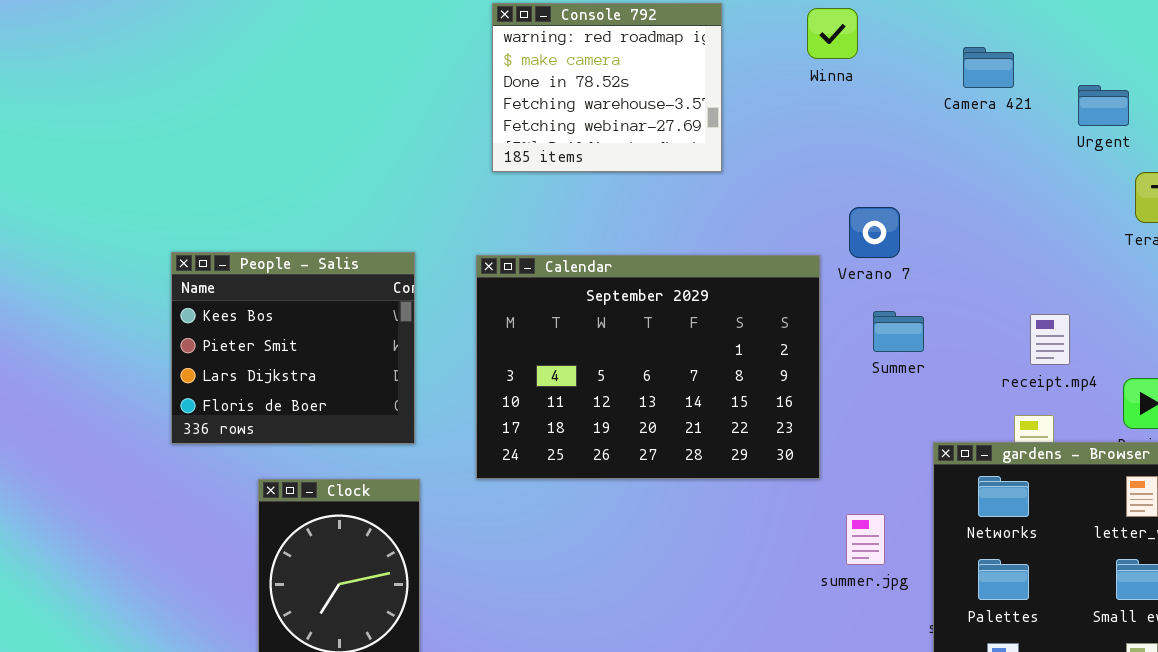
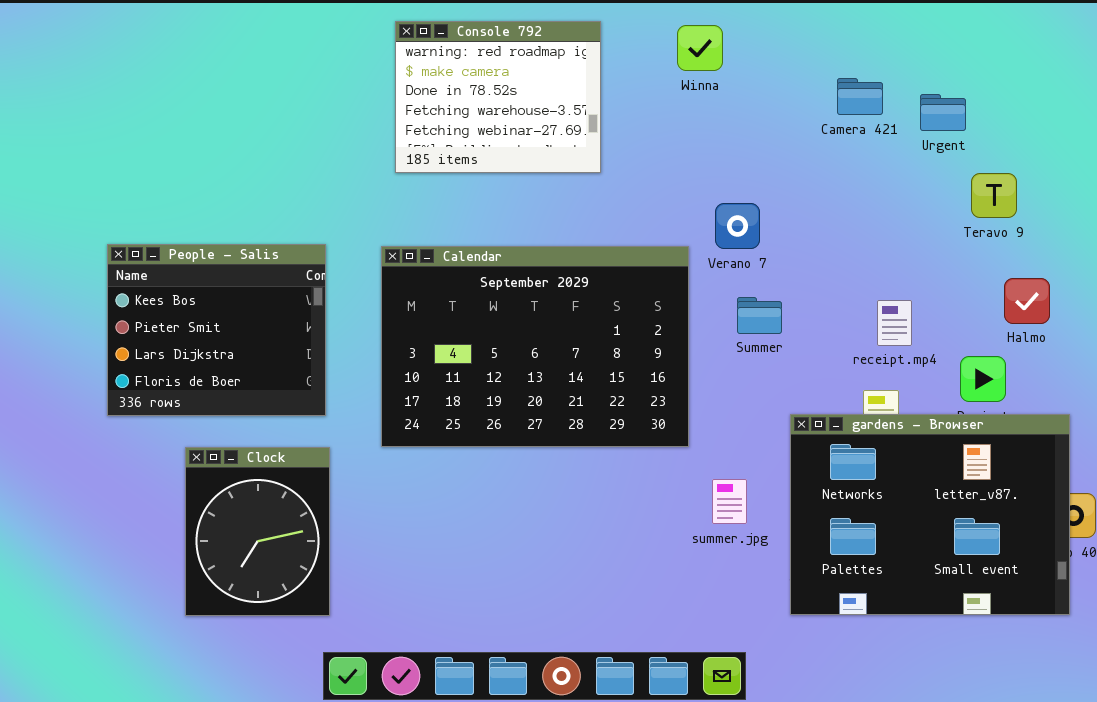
Camera 421: [963,47,1014,88] -> [837,78,883,115], moved

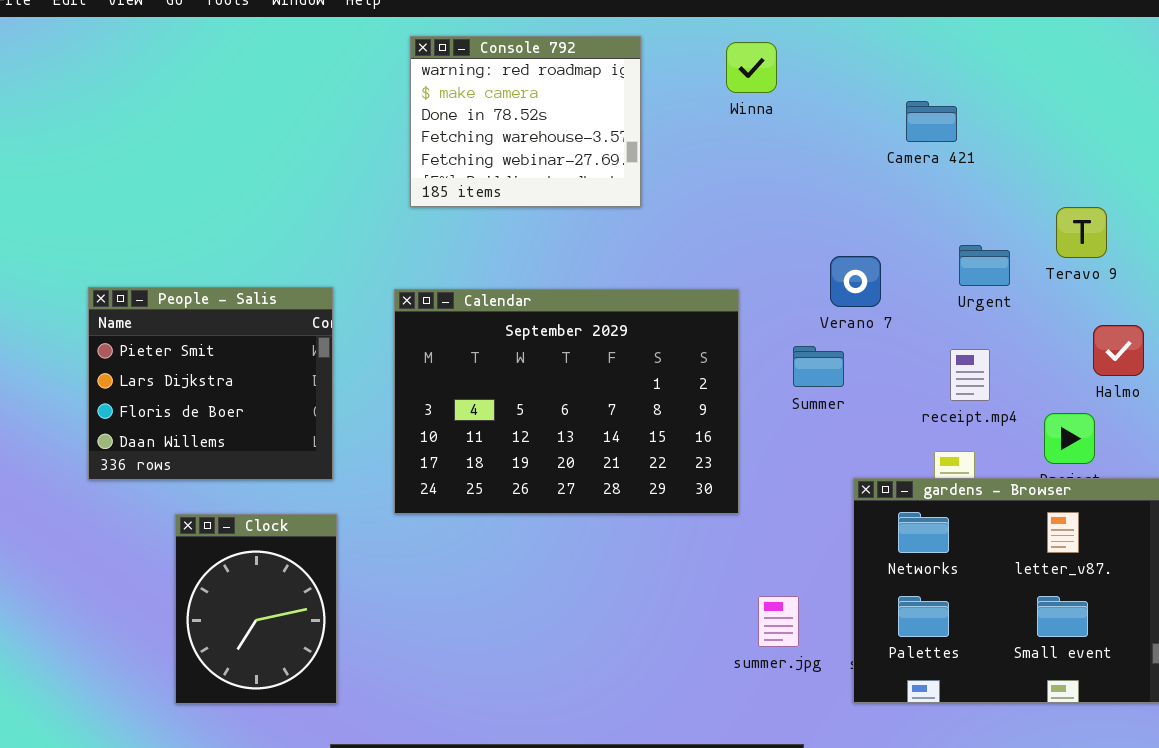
Urgent: [920,94,966,131] -> [959,245,1010,286], moved
Verano 7: [715,203,760,249] -> [830,256,881,307], moved
People - Salis: [107,244,326,416] -> [88,287,333,480], scrolled down 1 row
summer.jpg: [712,479,747,524] -> [758,596,799,647], moved

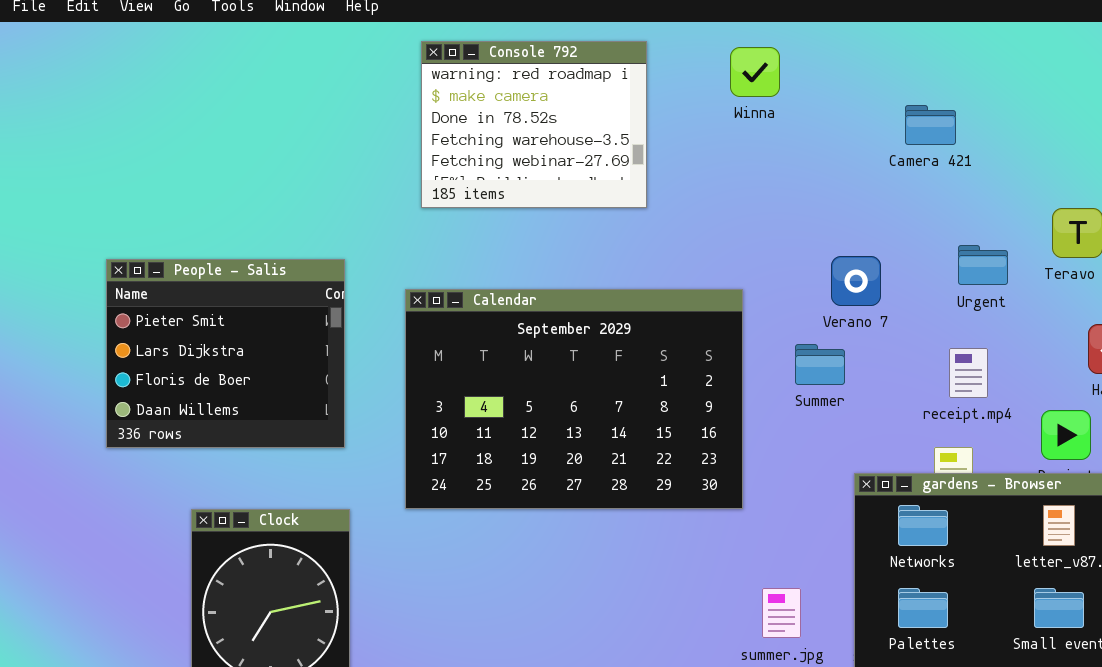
People - Salis: [88,287,333,480] -> [106,259,345,448], moved

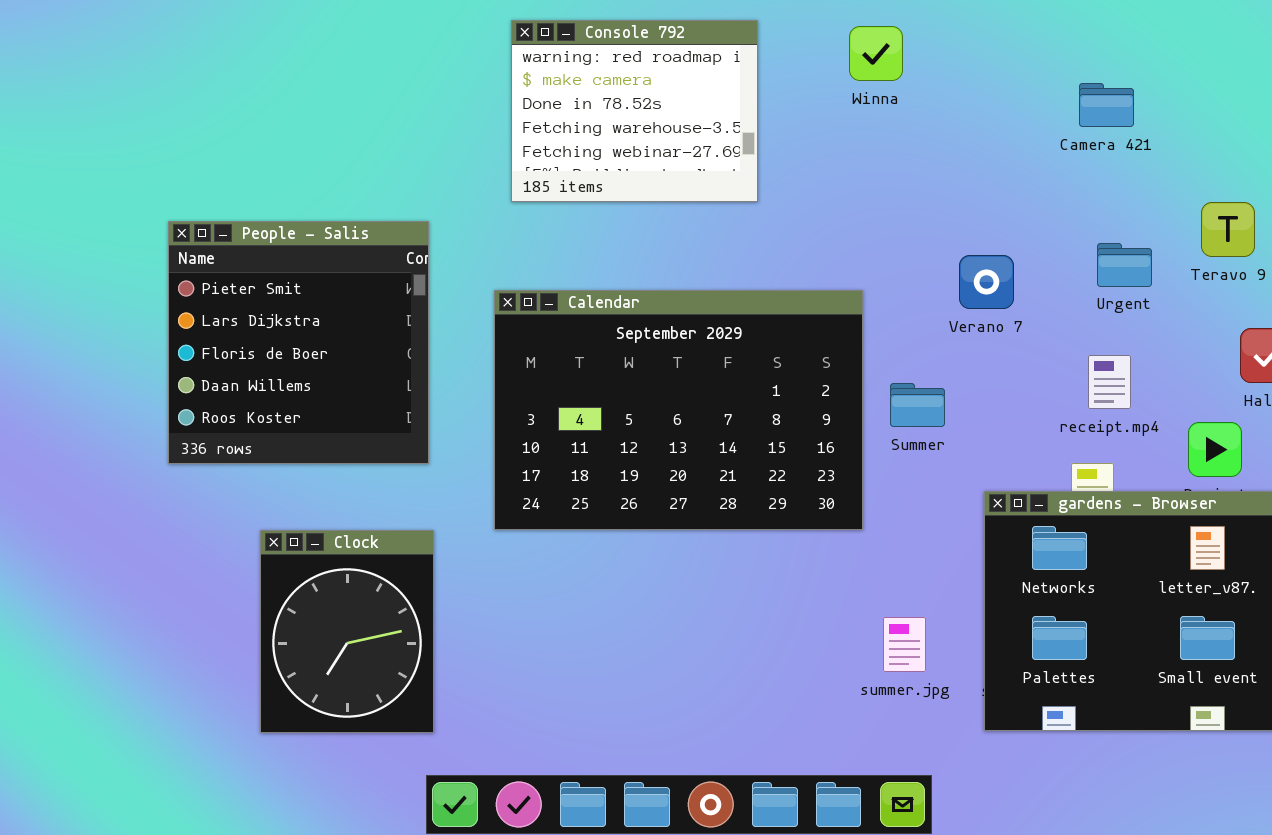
Camera 421: [905,105,956,145] -> [1079,83,1134,127], moved
People - Salis: [106,259,345,448] -> [168,221,429,464], resized
Summer: [795,344,845,385] -> [890,383,945,427], moved

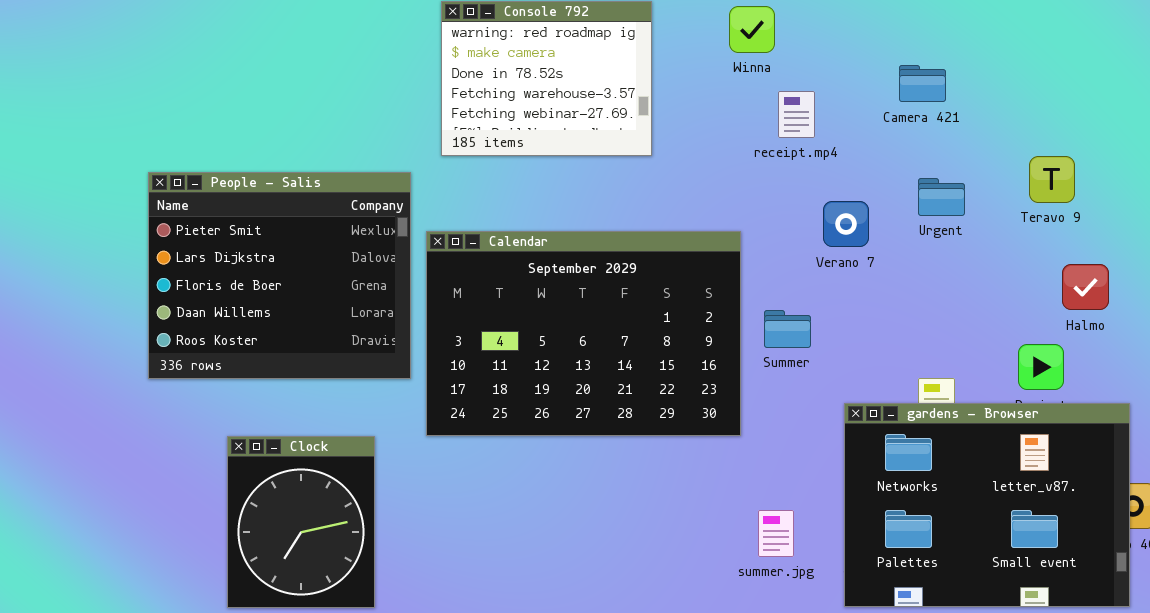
Camera 421: [1079,83,1134,127] -> [899,65,946,102], moved
People - Salis: [168,221,429,464] -> [148,172,411,379], resized
Urgent: [1097,243,1152,287] -> [918,178,965,216], moved
receipt.mp4: [1088,355,1131,409] -> [778,91,815,138], moved

